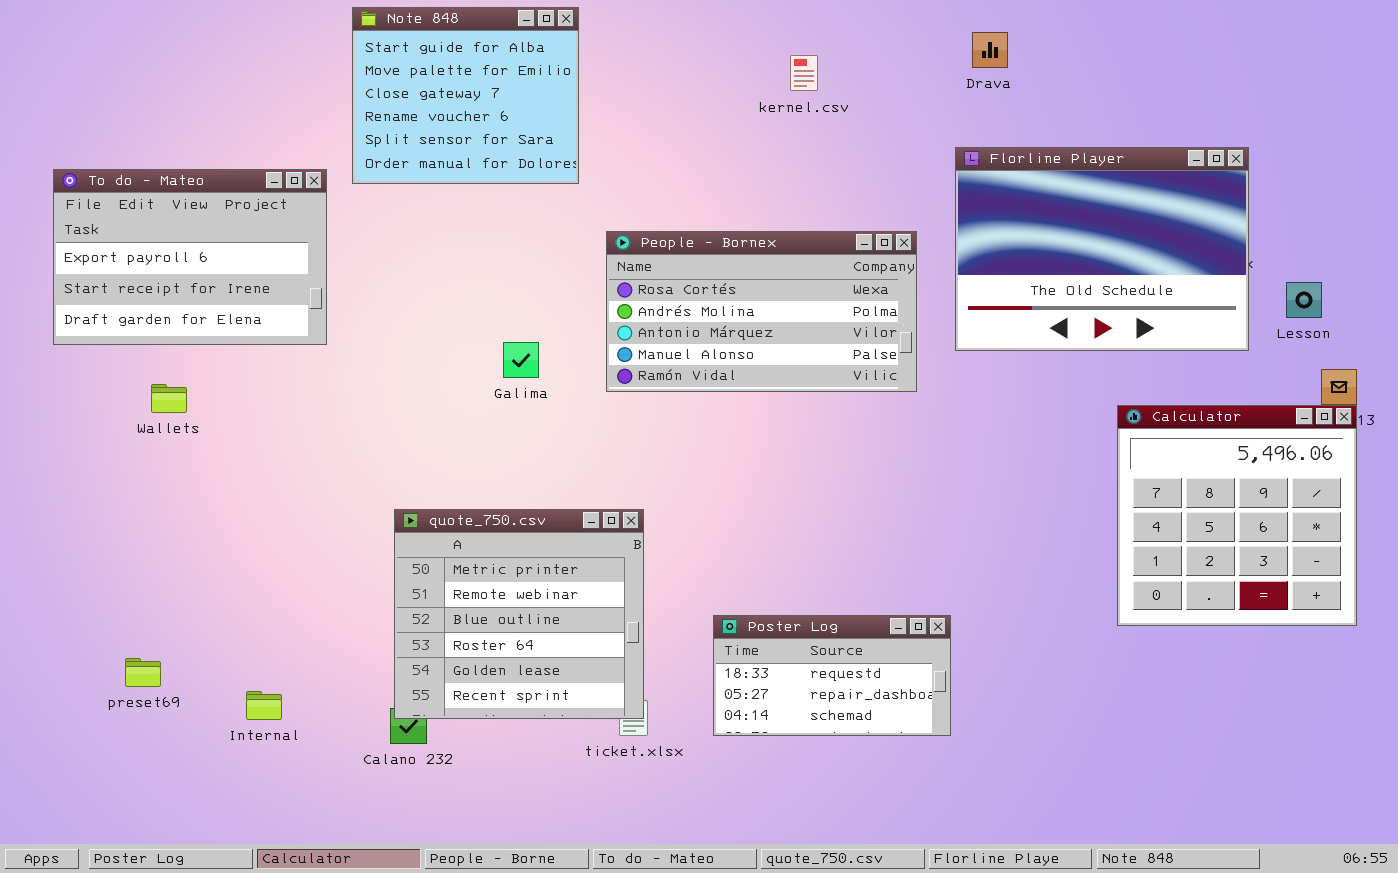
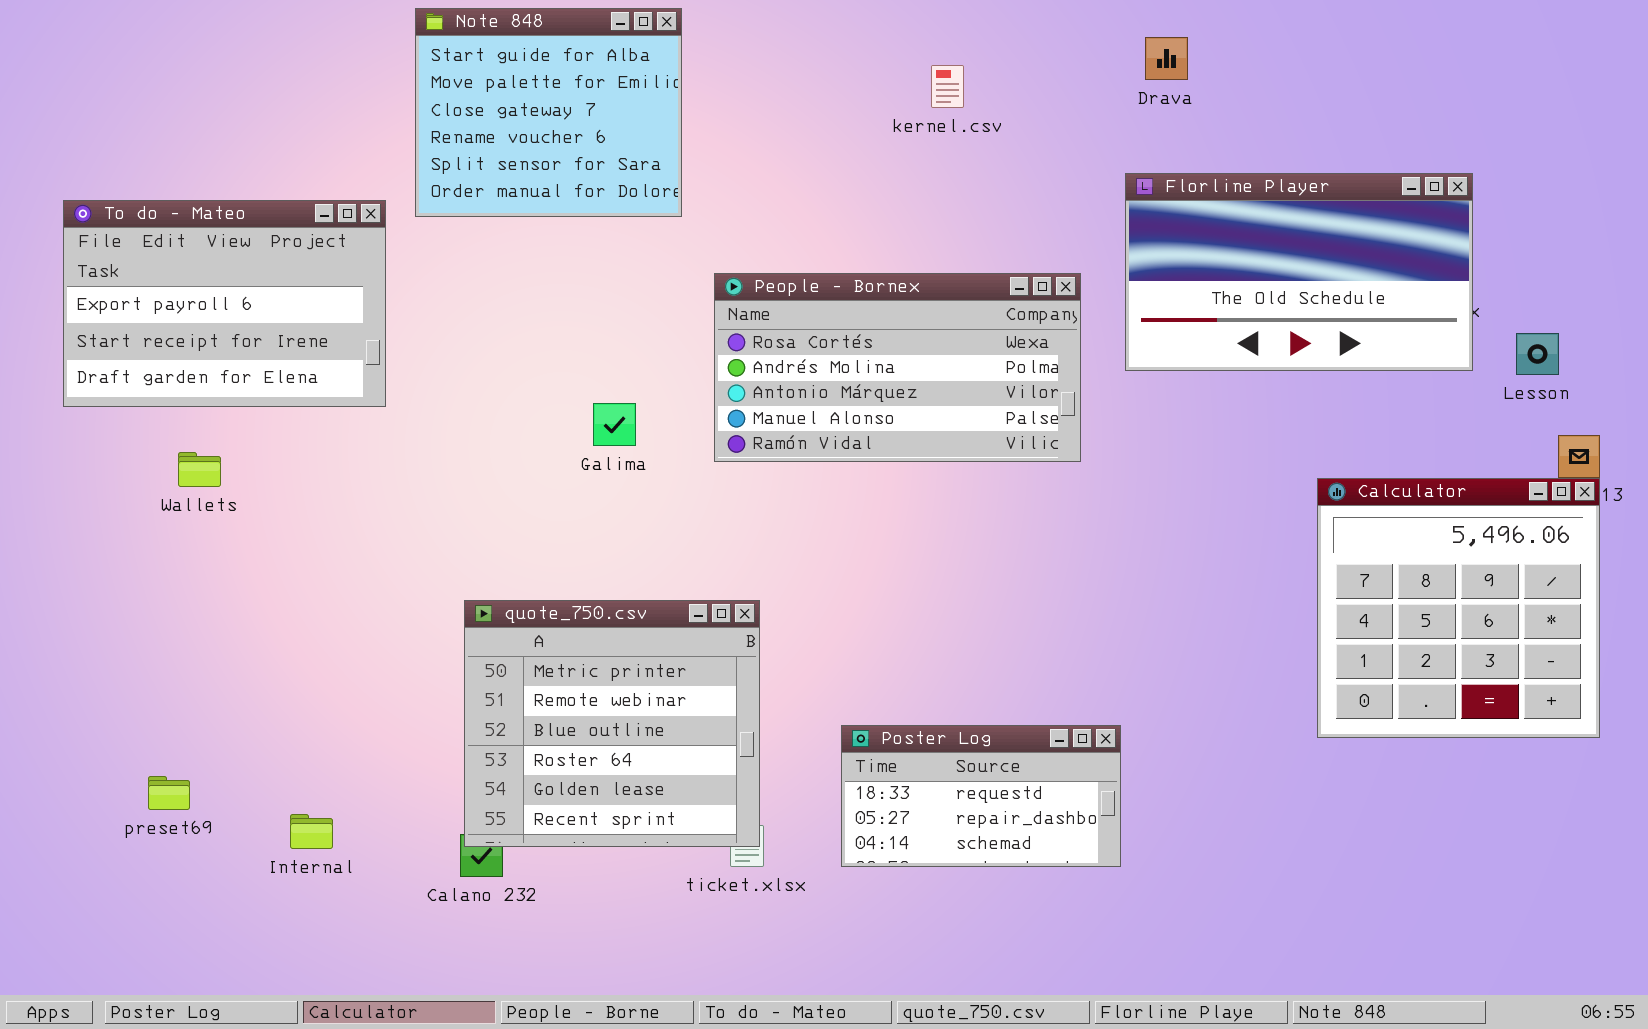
Florline Player: [955,147,1249,351] -> [1125,173,1473,371], resized

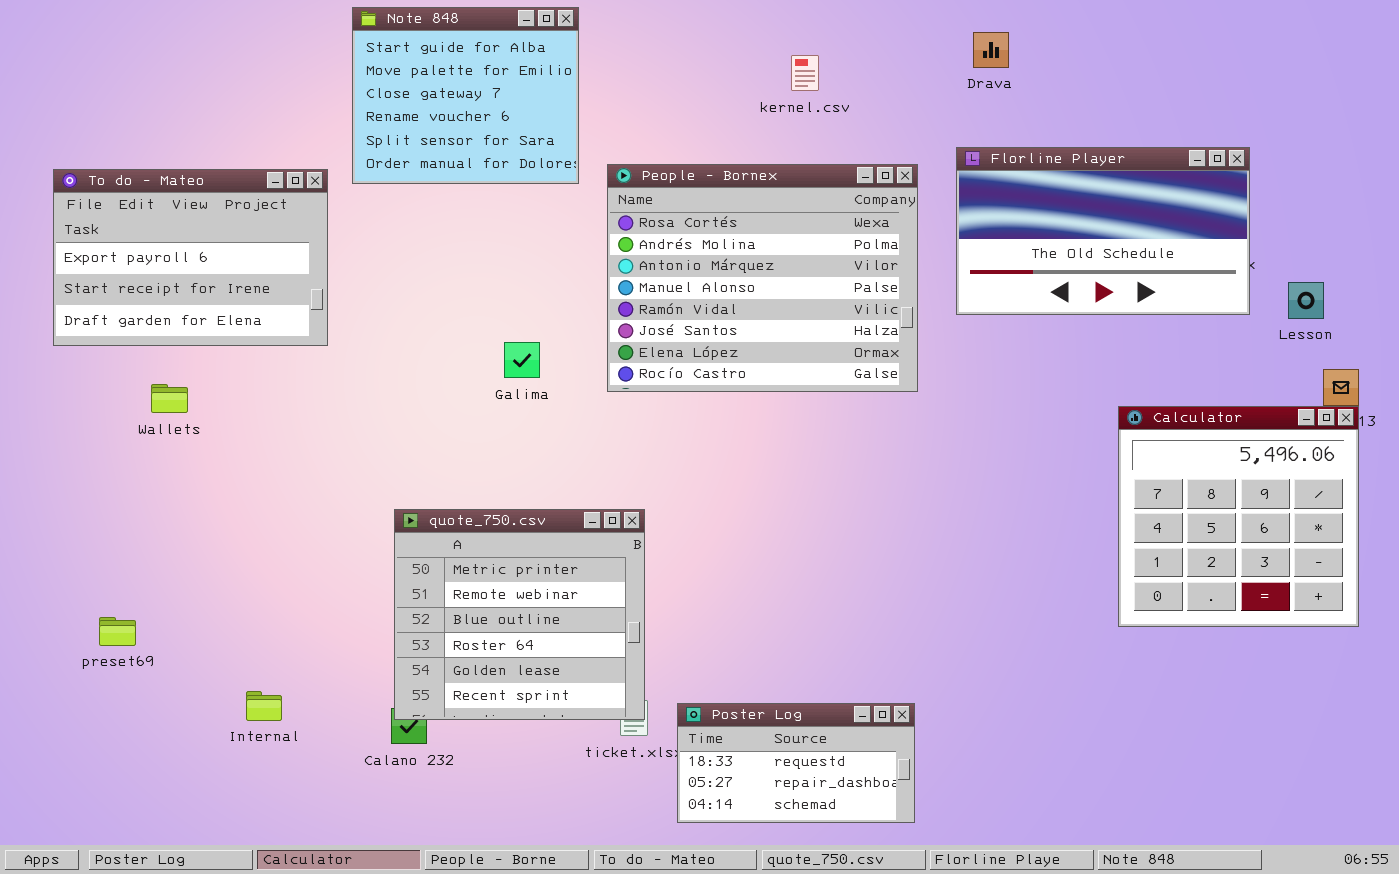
People - Bornex: [714,273,1081,462] -> [607,164,918,392], resized
Poster Log: [841,725,1121,867] -> [677,703,915,823], moved
preset69: [148,776,190,810] -> [99,617,136,646], moved

